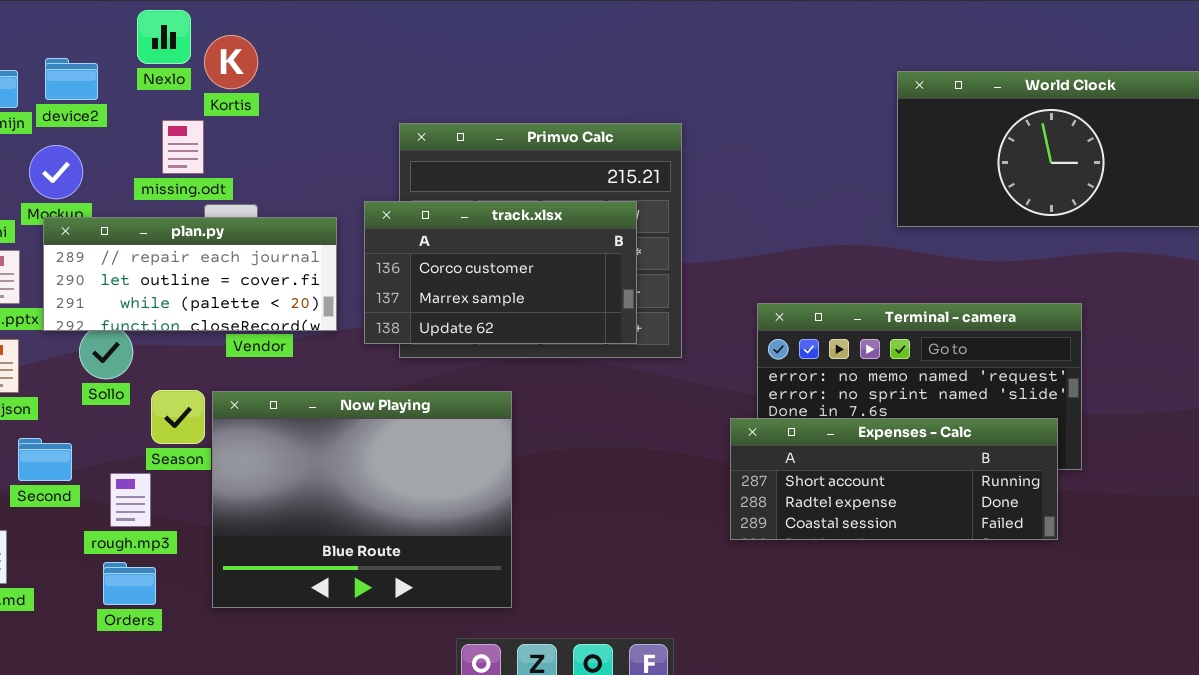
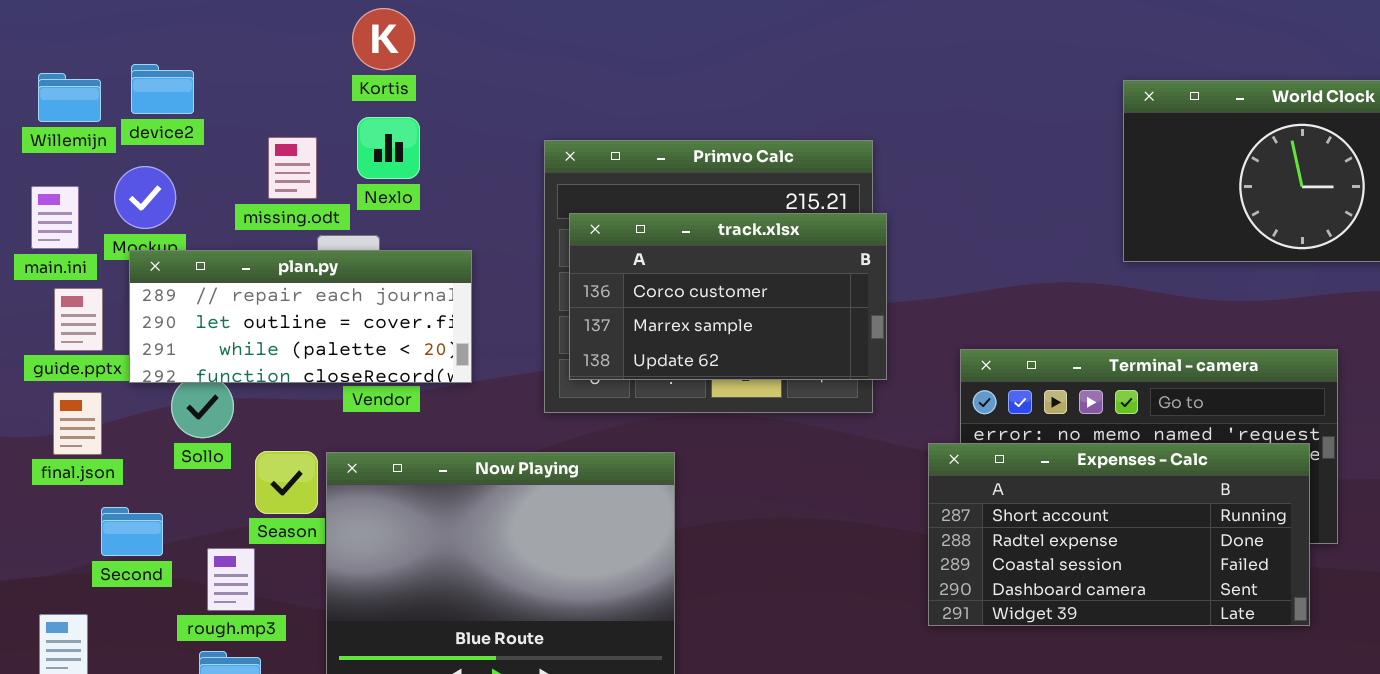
Nexlo: [137,10,191,64] -> [357,117,420,179], moved
Kortis: [204,35,258,89] -> [352,8,415,70], moved
track.xlsx: [364,201,637,344] -> [569,213,887,380], moved
Expenses - Calc: [730,418,1058,540] -> [928,443,1310,626], resized

